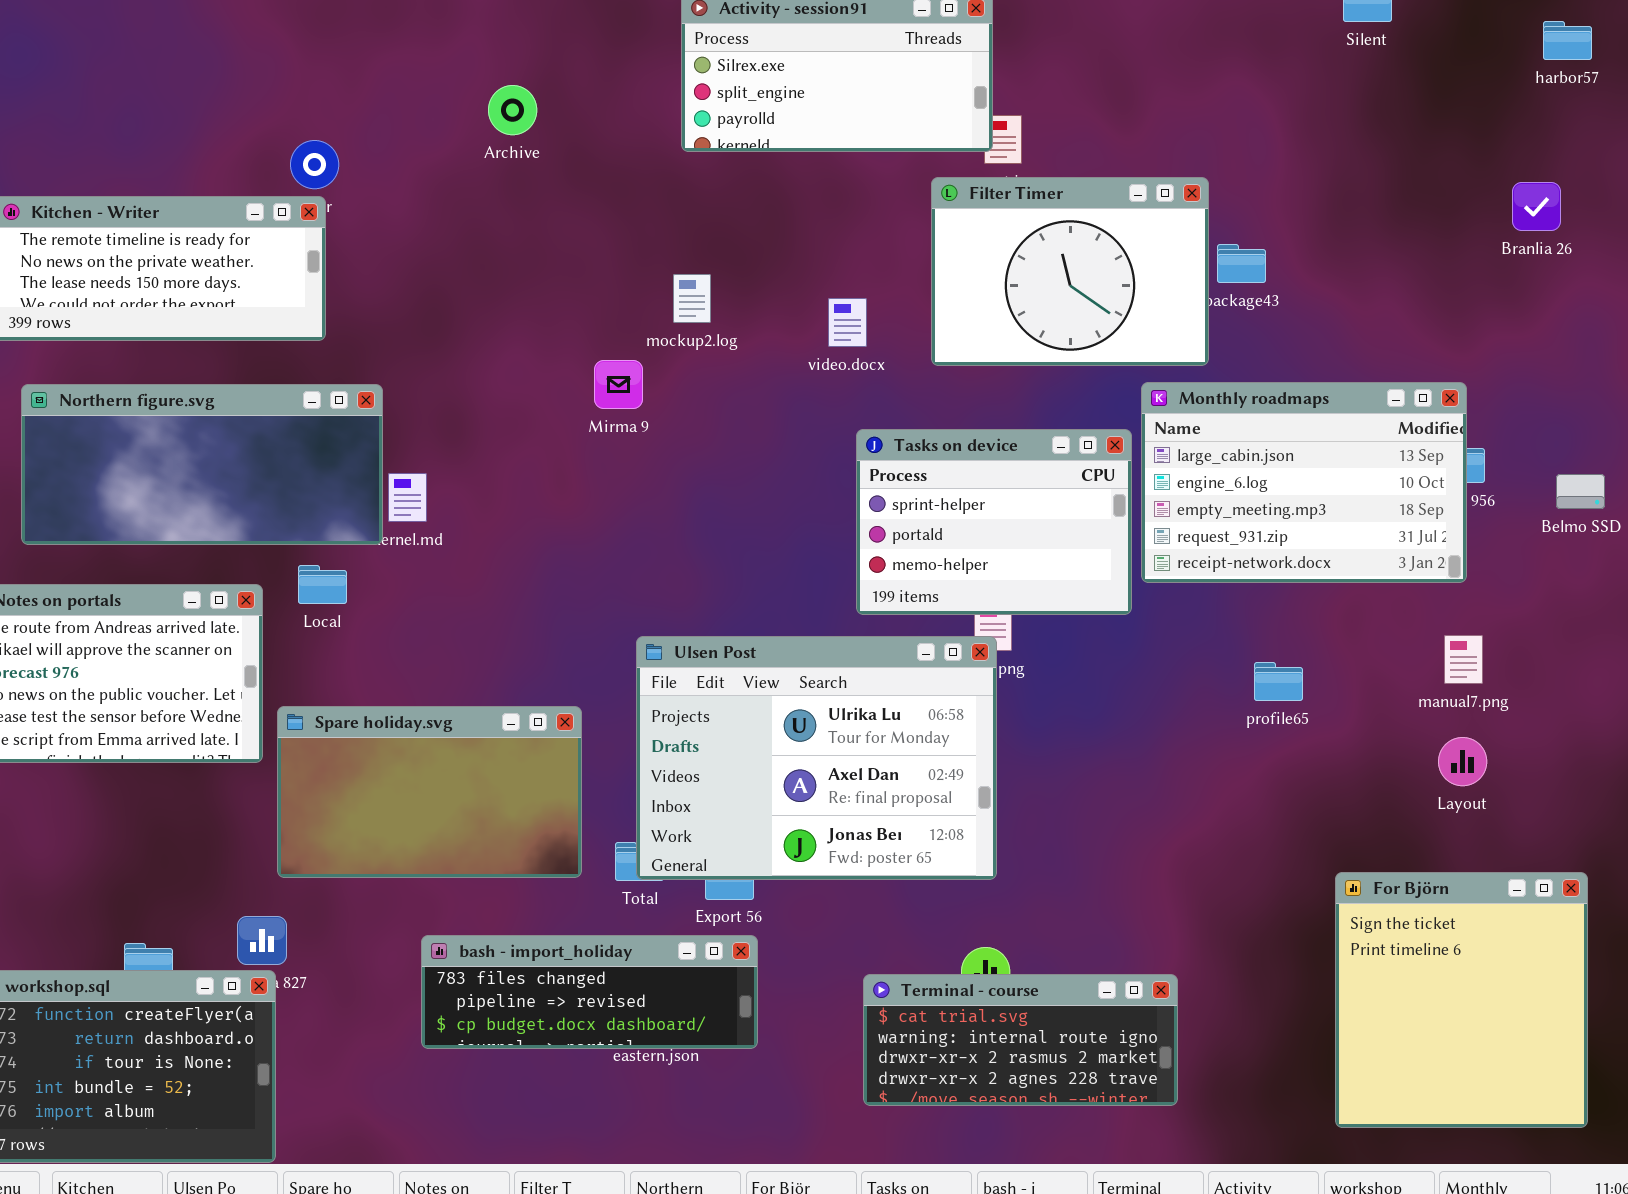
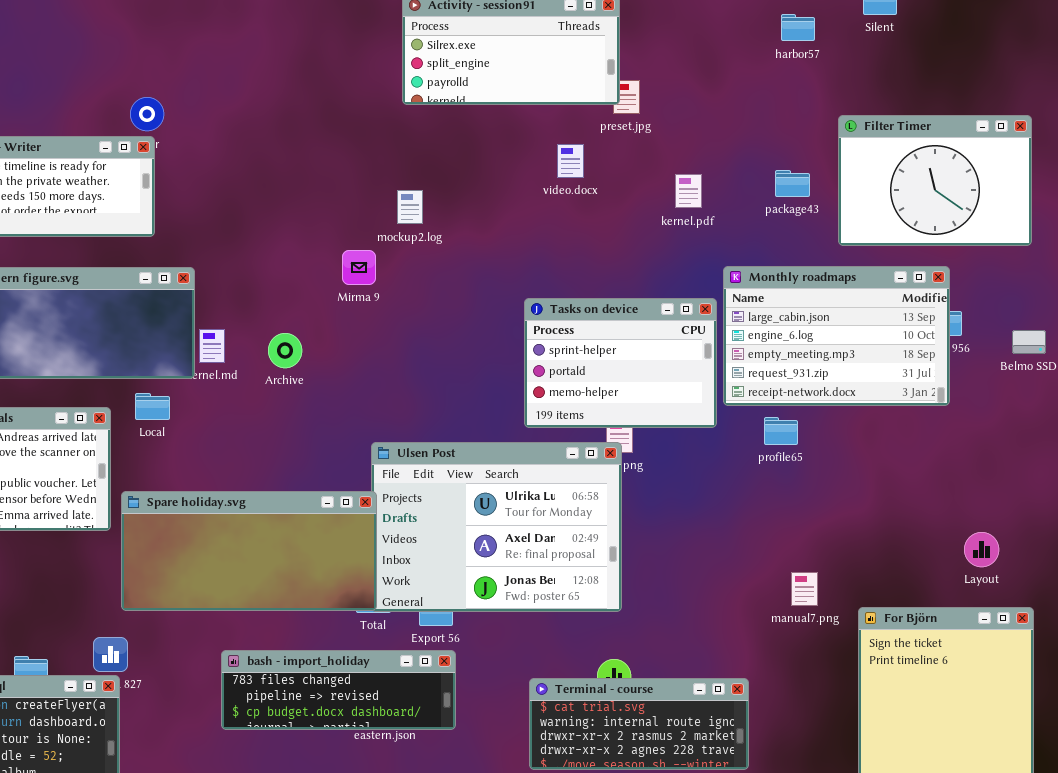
harbor57: [1543,21,1592,60] -> [781,14,815,41], moved
Archive: [488,85,537,135] -> [268,333,302,368], moved
Filter Timer: [931,177,1209,366] -> [838,115,1032,246], moved
video.docx: [828,298,867,347] -> [557,144,584,178], moved
manual7.png: [1444,635,1483,684] -> [791,572,818,606], moved
profile65: [1254,662,1303,701] -> [764,417,798,445], moved
Spare holiday.svg: [277,706,582,878] -> [121,491,377,611], resized
Layout: [1438,737,1487,786] -> [964,532,999,567], moved

